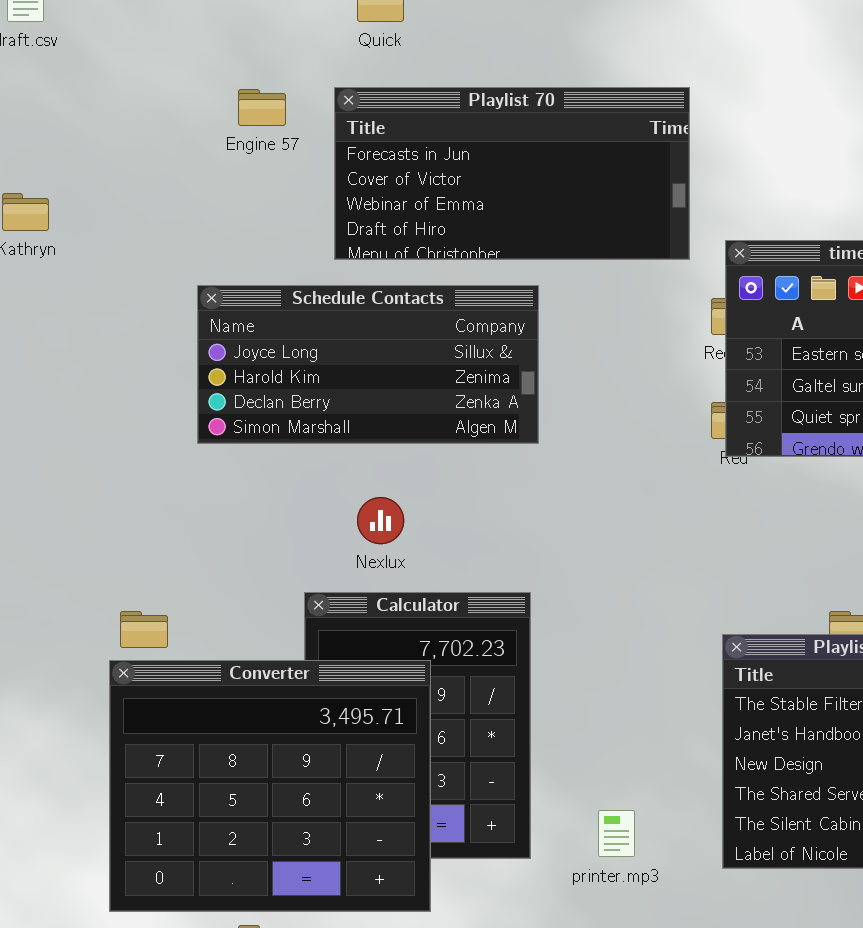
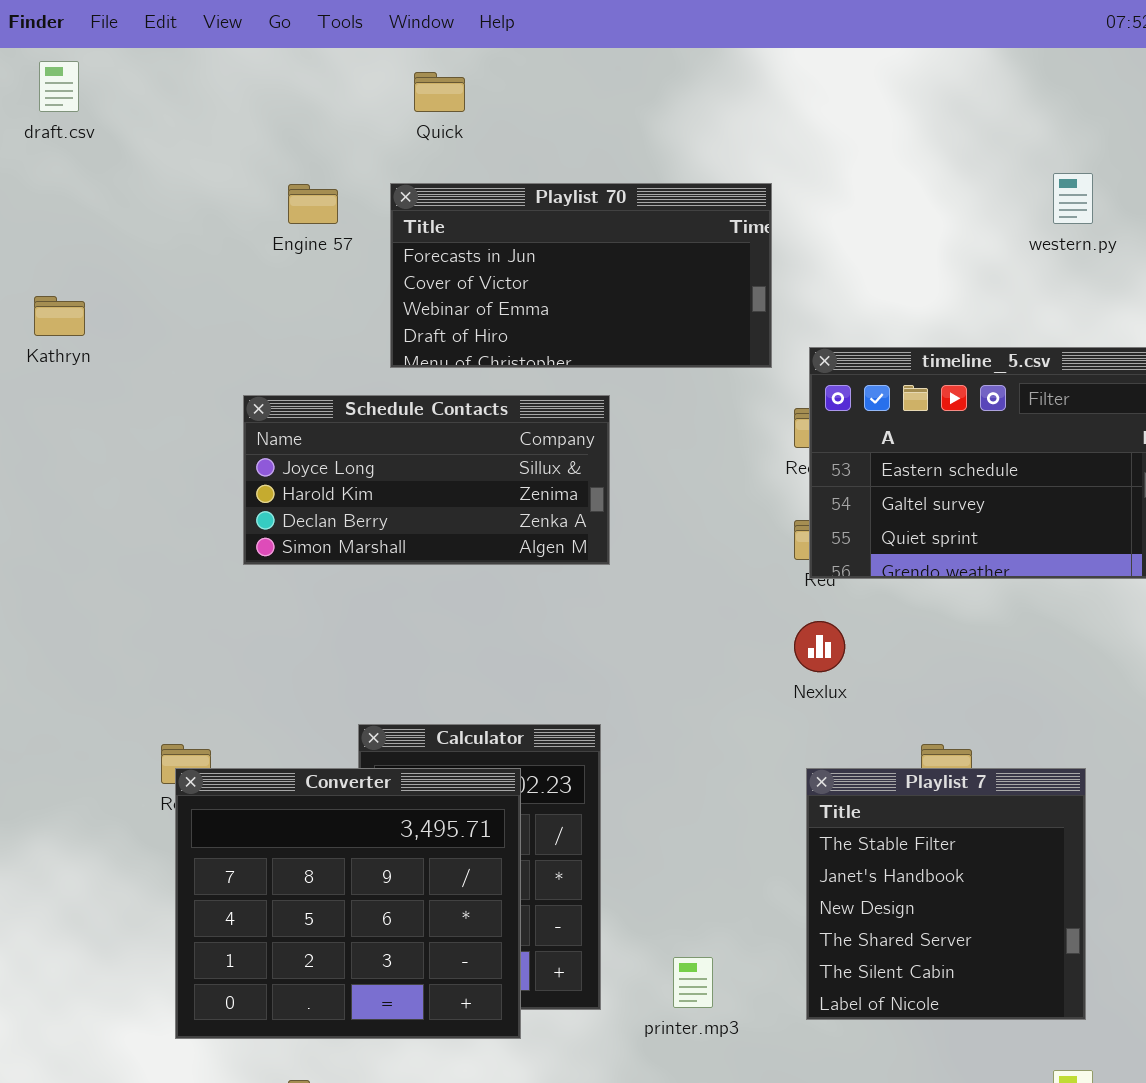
Nexlux: [357,497,404,544] -> [794,621,845,672], moved
Converter: [109,660,431,912] -> [175,768,521,1039], moved

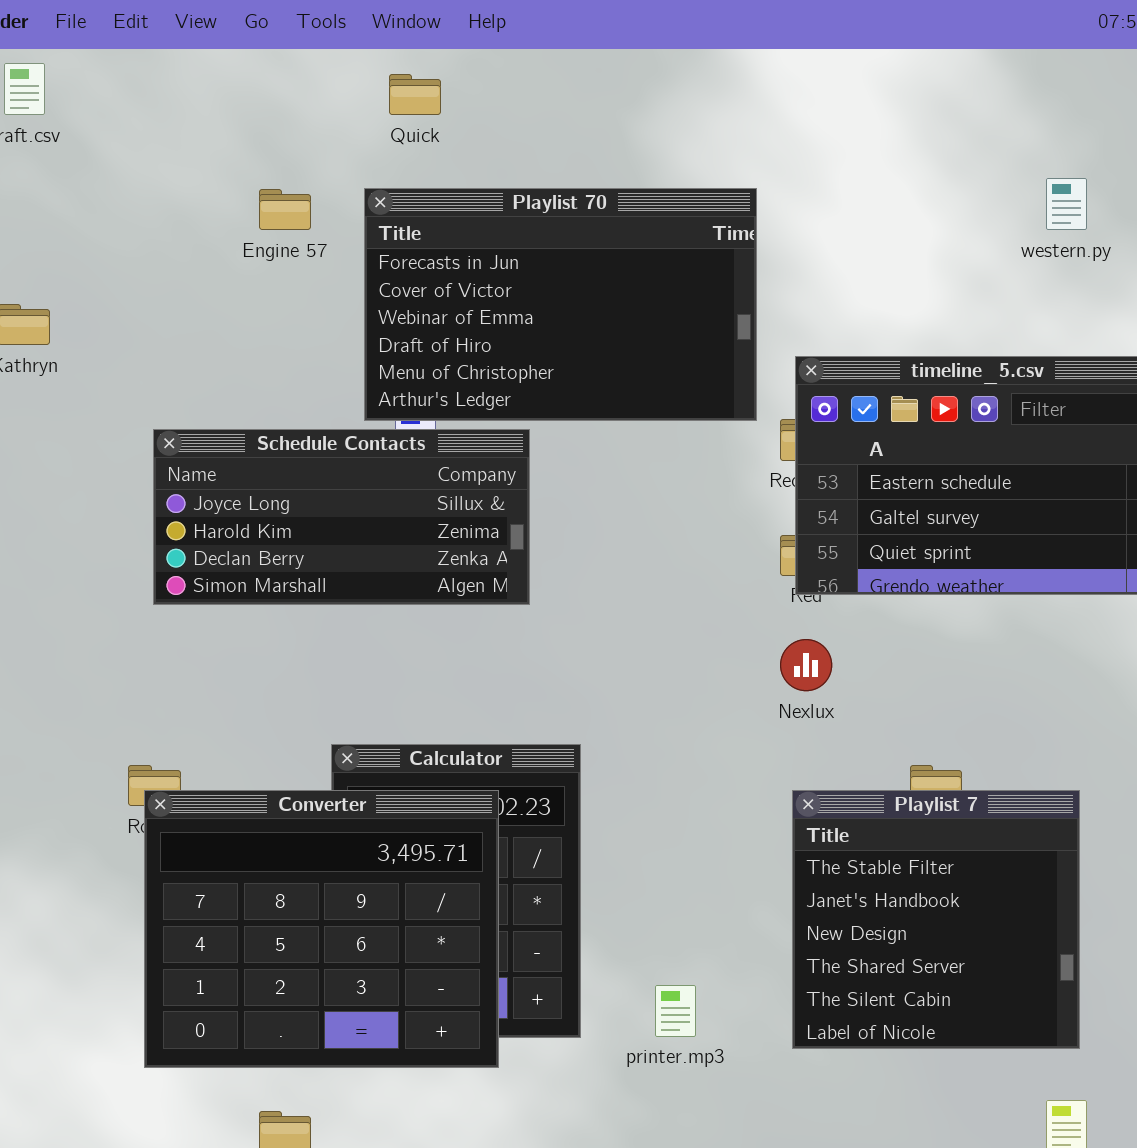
Playlist 70: [390,183,772,368] -> [364,188,757,421], resized
Schedule Contacts: [243,395,610,565] -> [153,429,530,605], moved

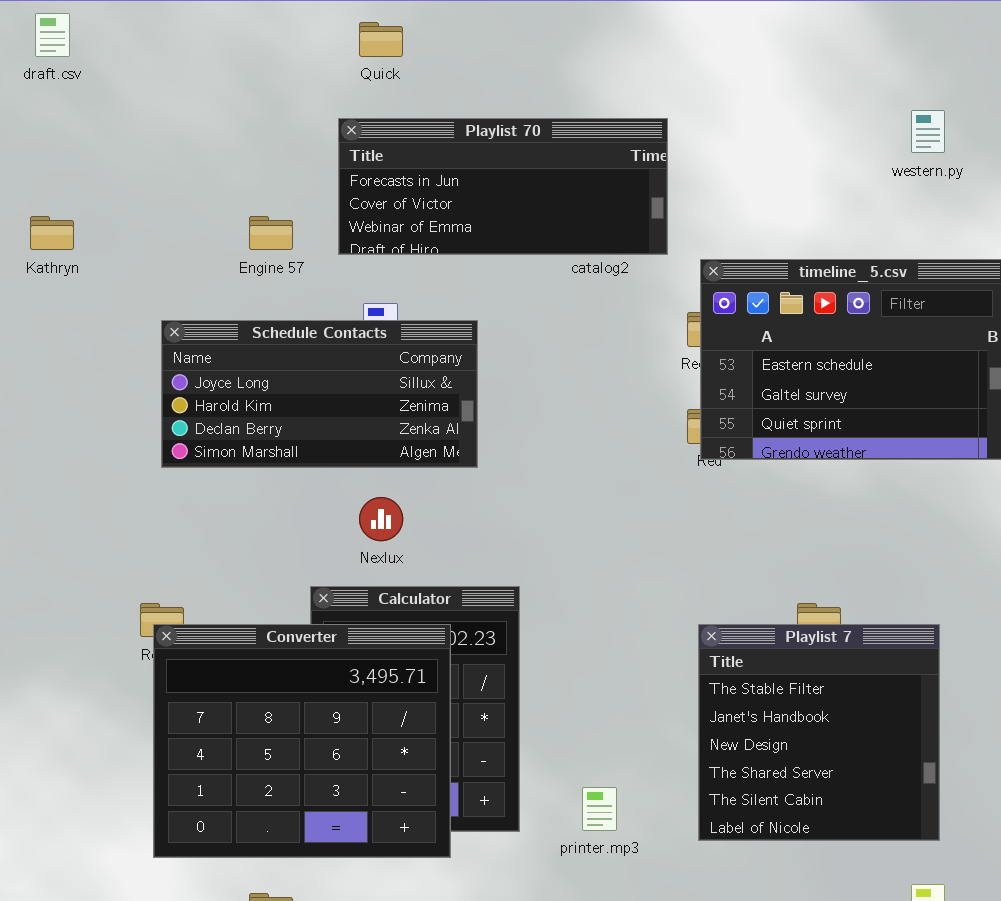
Playlist 70: [364,188,757,421] -> [338,118,668,255], resized
Engine 57: [259,189,311,230] -> [249,216,293,250], moved
Nexlux: [780,639,832,691] -> [359,497,403,541], moved

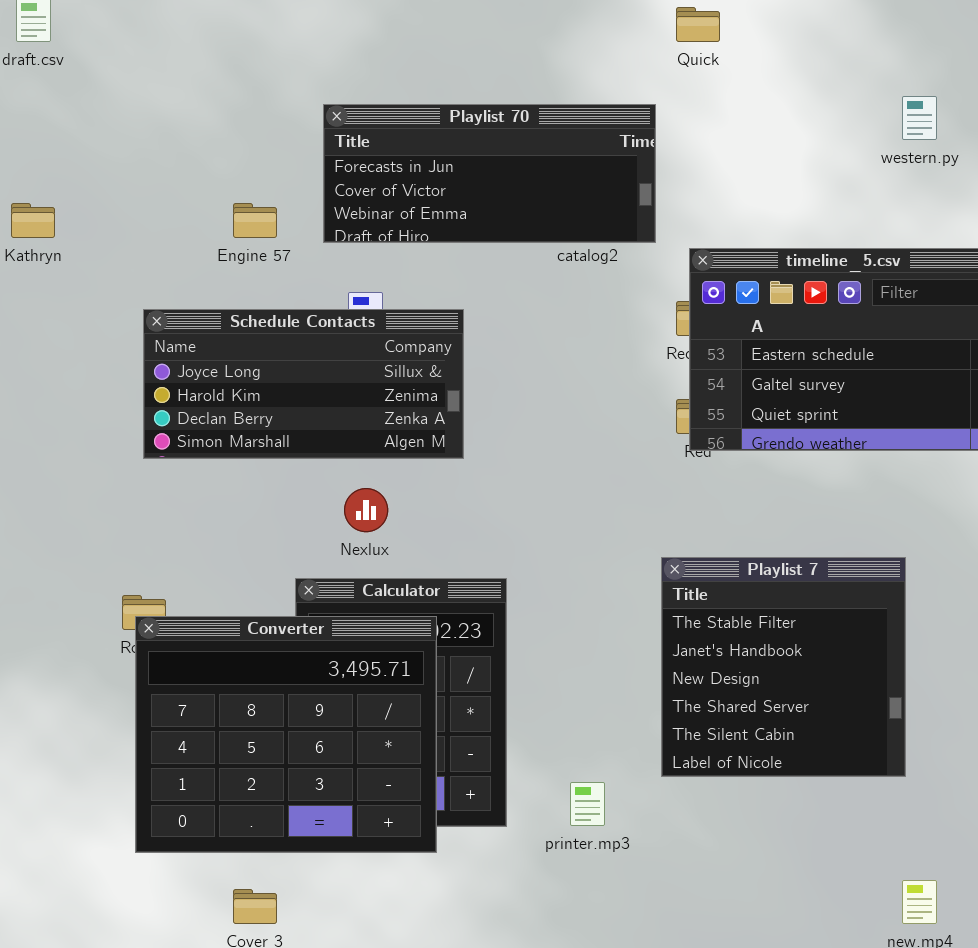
Quick: [359,22,403,57] -> [676,7,720,42], moved
Playlist 7: [698,624,940,841] -> [661,557,906,777], moved

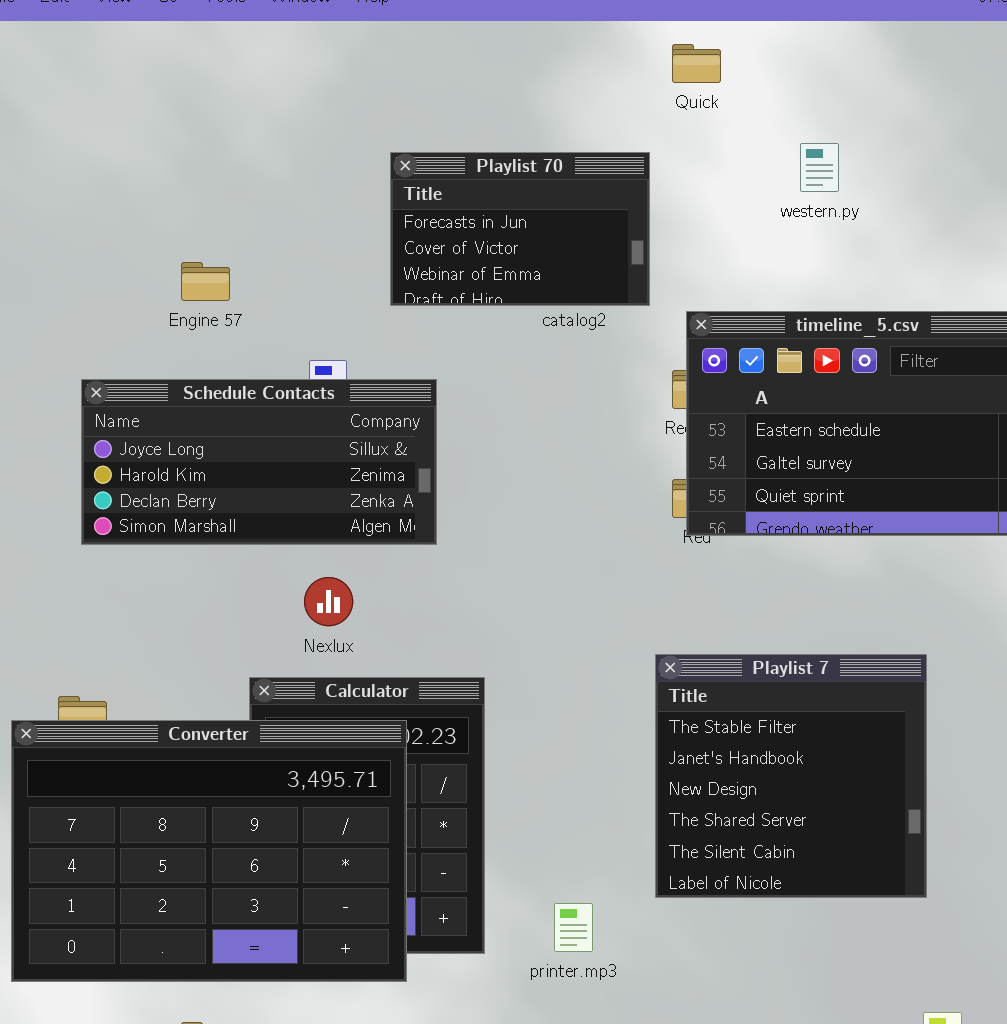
western.py: [902,96,937,140] -> [800,143,839,192], moved
Playlist 70: [323,104,656,243] -> [390,152,650,306], resized
Converter: [135,616,437,853] -> [11,720,407,982], resized

